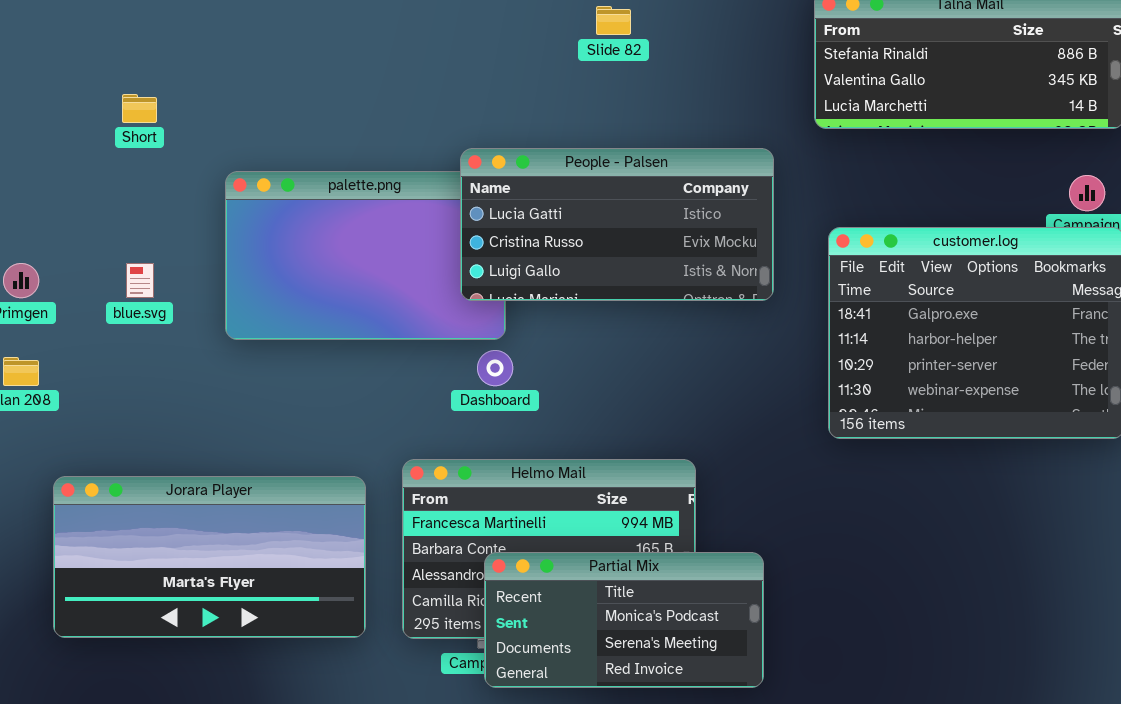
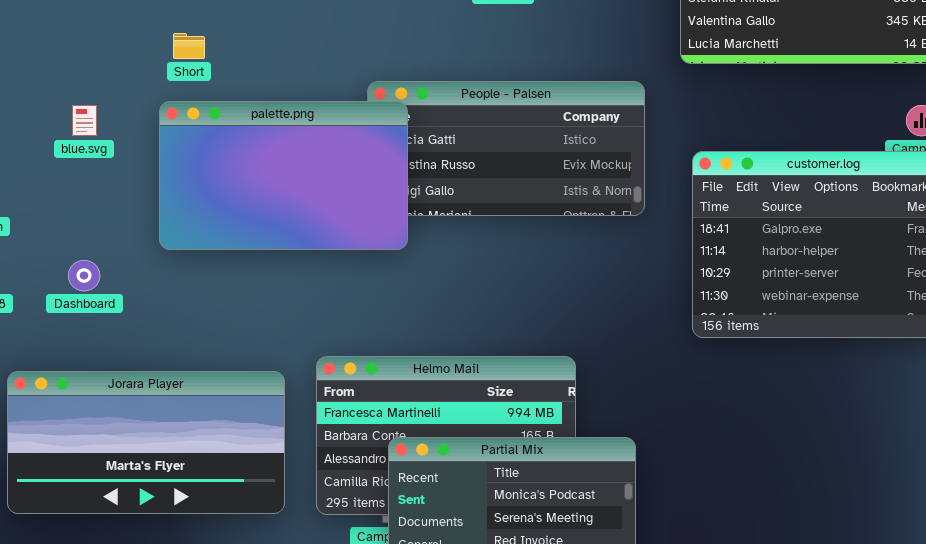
Short: [122,94,157,123] -> [173,33,205,59], moved
palette.png: [225,171,506,340] -> [159,101,408,250], raised
blue.svg: [126,263,154,298] -> [72,105,97,136], moved
Dashboard: [477,350,513,386] -> [68,260,100,291], moved

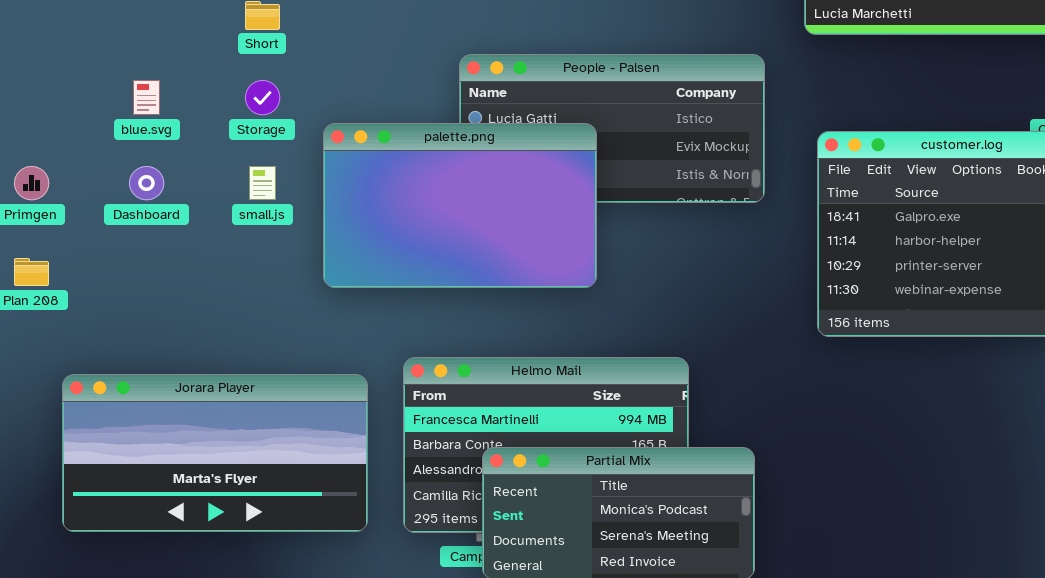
palette.png: [159,101,408,250] -> [323,123,597,288], moved
Dashboard: [68,260,100,291] -> [129,166,164,200], moved

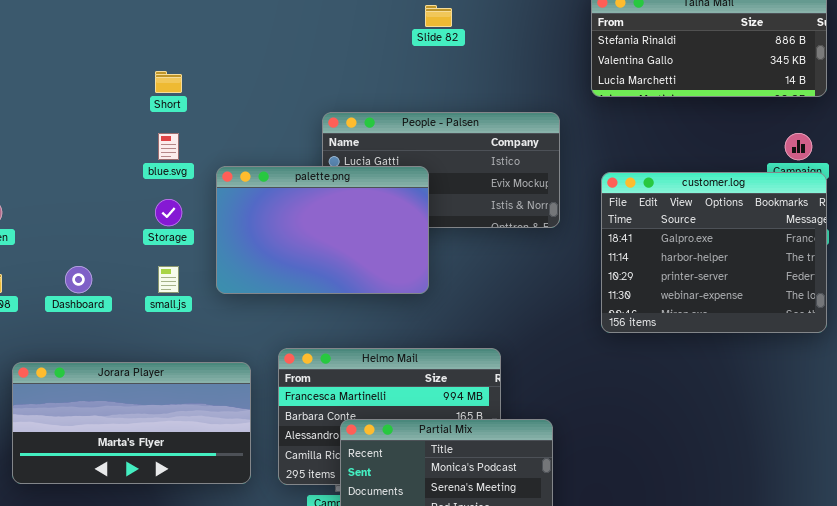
blue.svg: [133,80,160,115] -> [158,133,179,160], moved
Storage: [245,80,280,115] -> [155,199,182,226], moved
Dashboard: [129,166,164,200] -> [65,266,92,293], moved
small.js: [249,166,276,200] -> [158,266,179,293], moved

